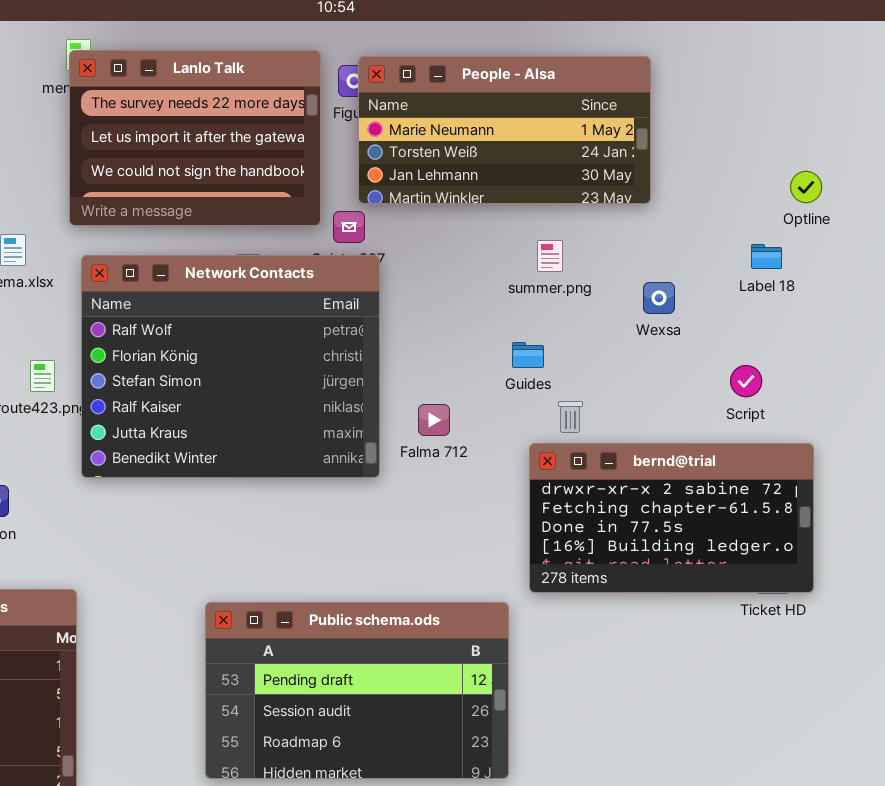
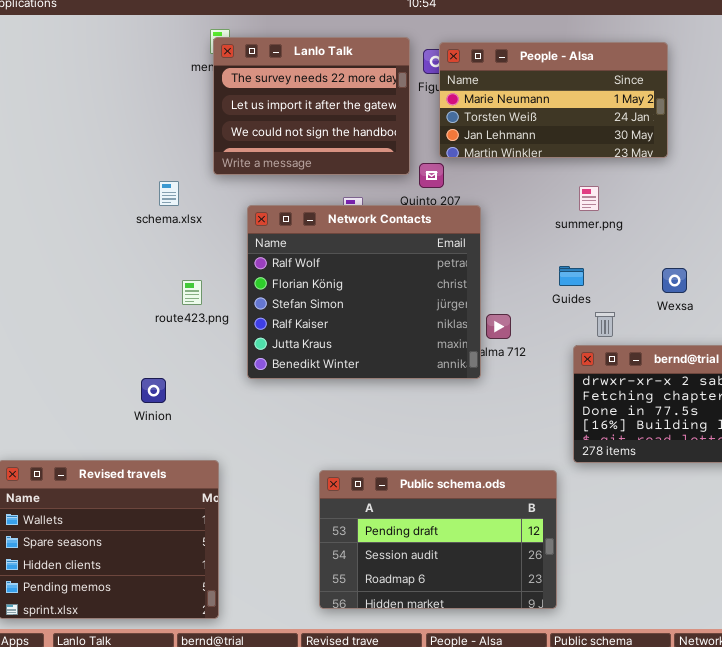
Network Contacts: [81,255,380,478] -> [247,205,481,379], moved
Wexsa: [643,282,675,314] -> [662,268,687,293], moved

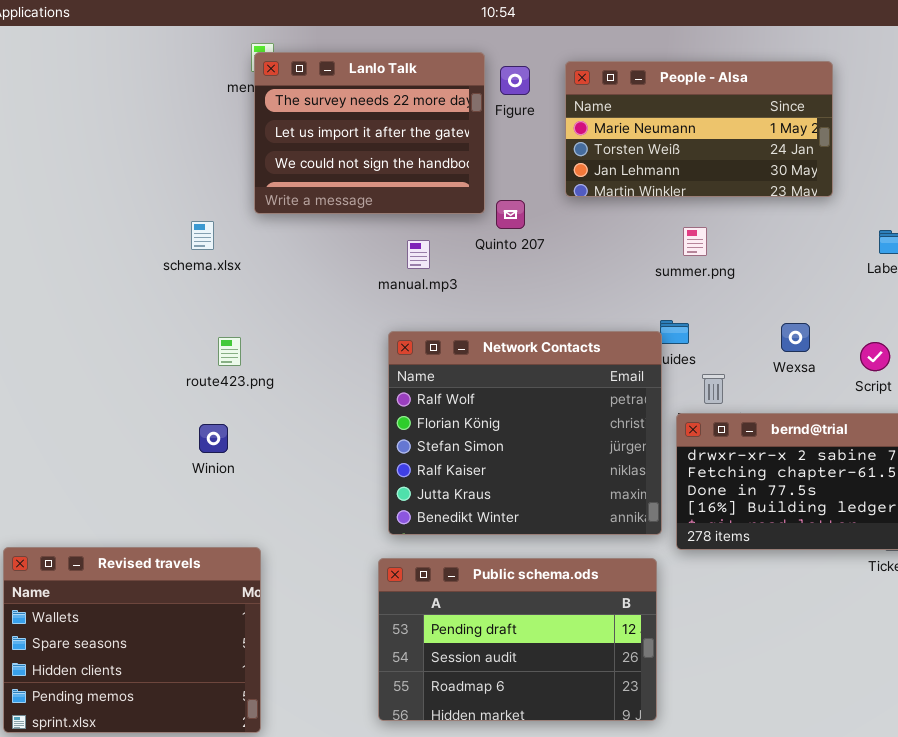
People - Alsa: [439,42,668,158] -> [565,61,833,197], moved
Network Contacts: [247,205,481,379] -> [388,331,662,535], moved
Winion: [141,378,166,403] -> [199,424,228,453], moved

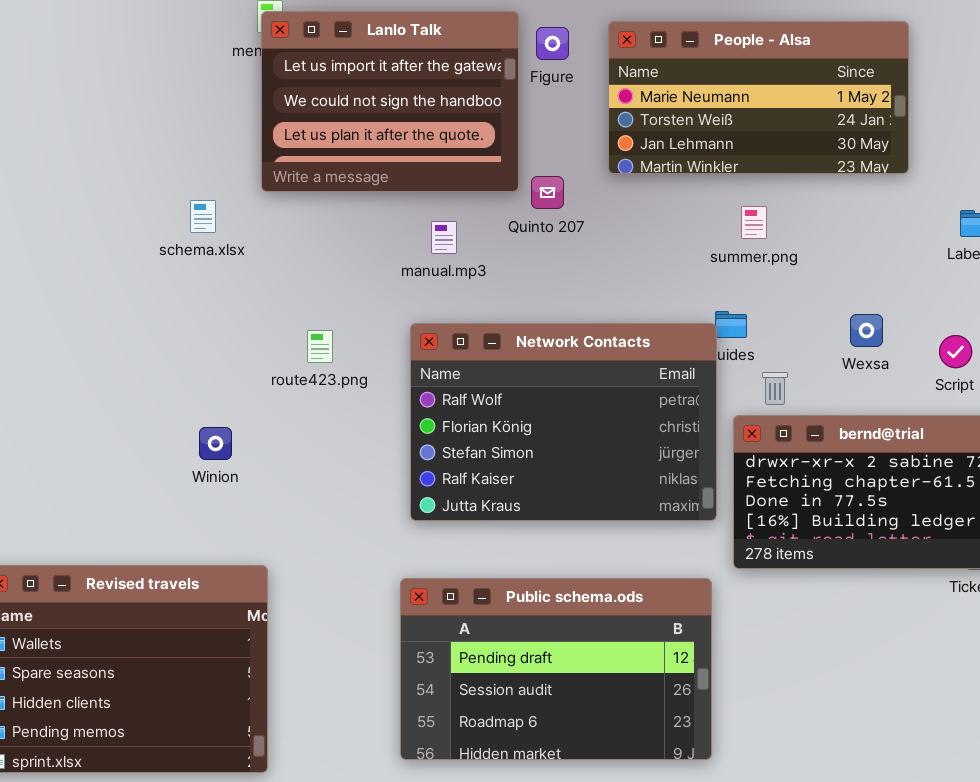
Lanlo Talk: [254,52,485,214] -> [261,11,519,192], scrolled down 1 row
Network Contacts: [388,331,662,535] -> [410,323,717,521], resized
route423.png: [218,337,241,366] -> [307,330,333,363], moved

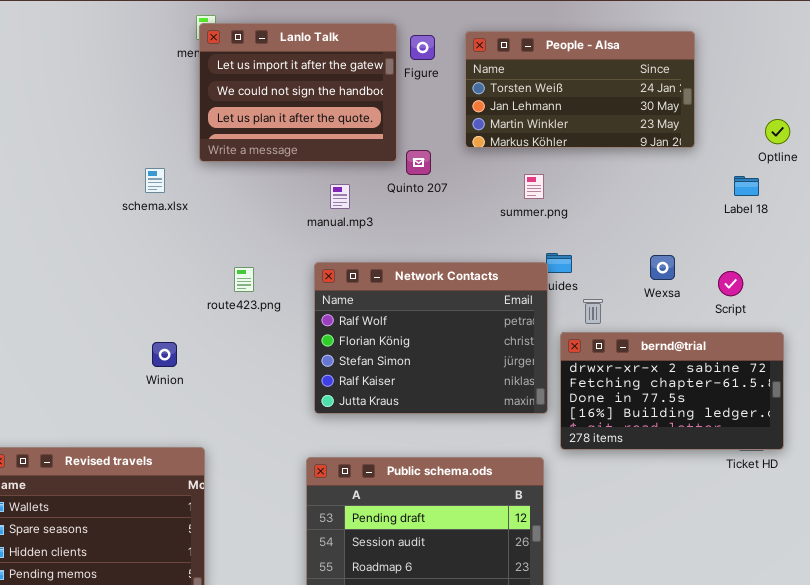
People - Alsa: [608,21,909,174] -> [465,31,695,148], scrolled down 1 row
summer.png: [741,206,767,239] -> [524,174,544,199], moved

